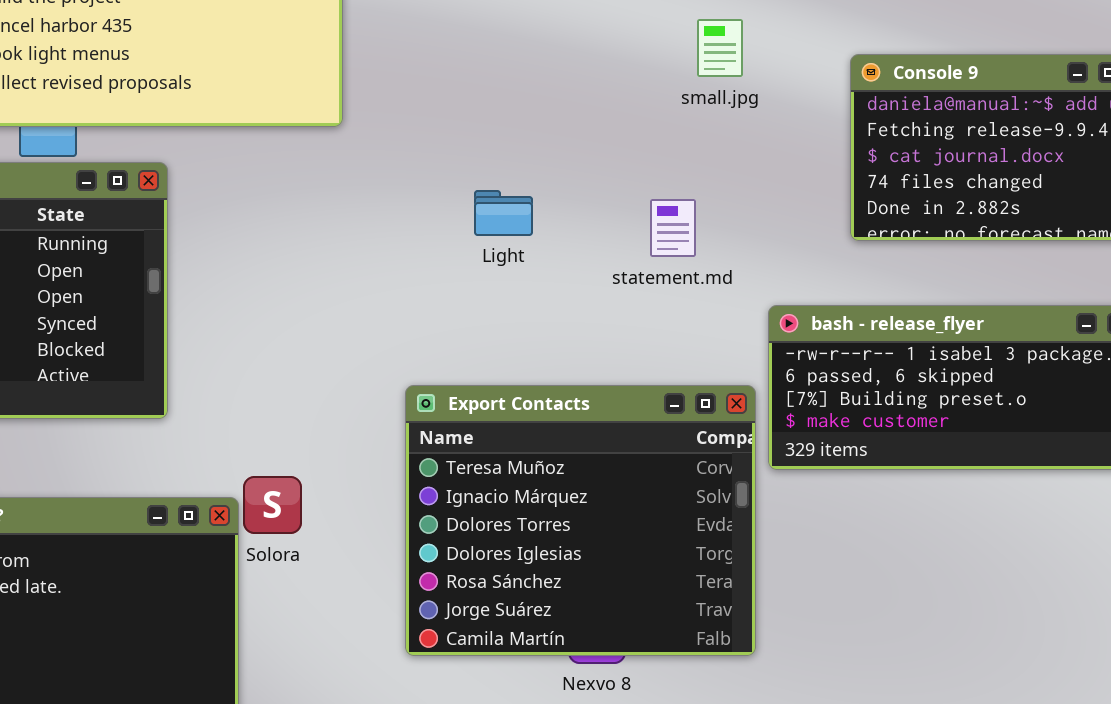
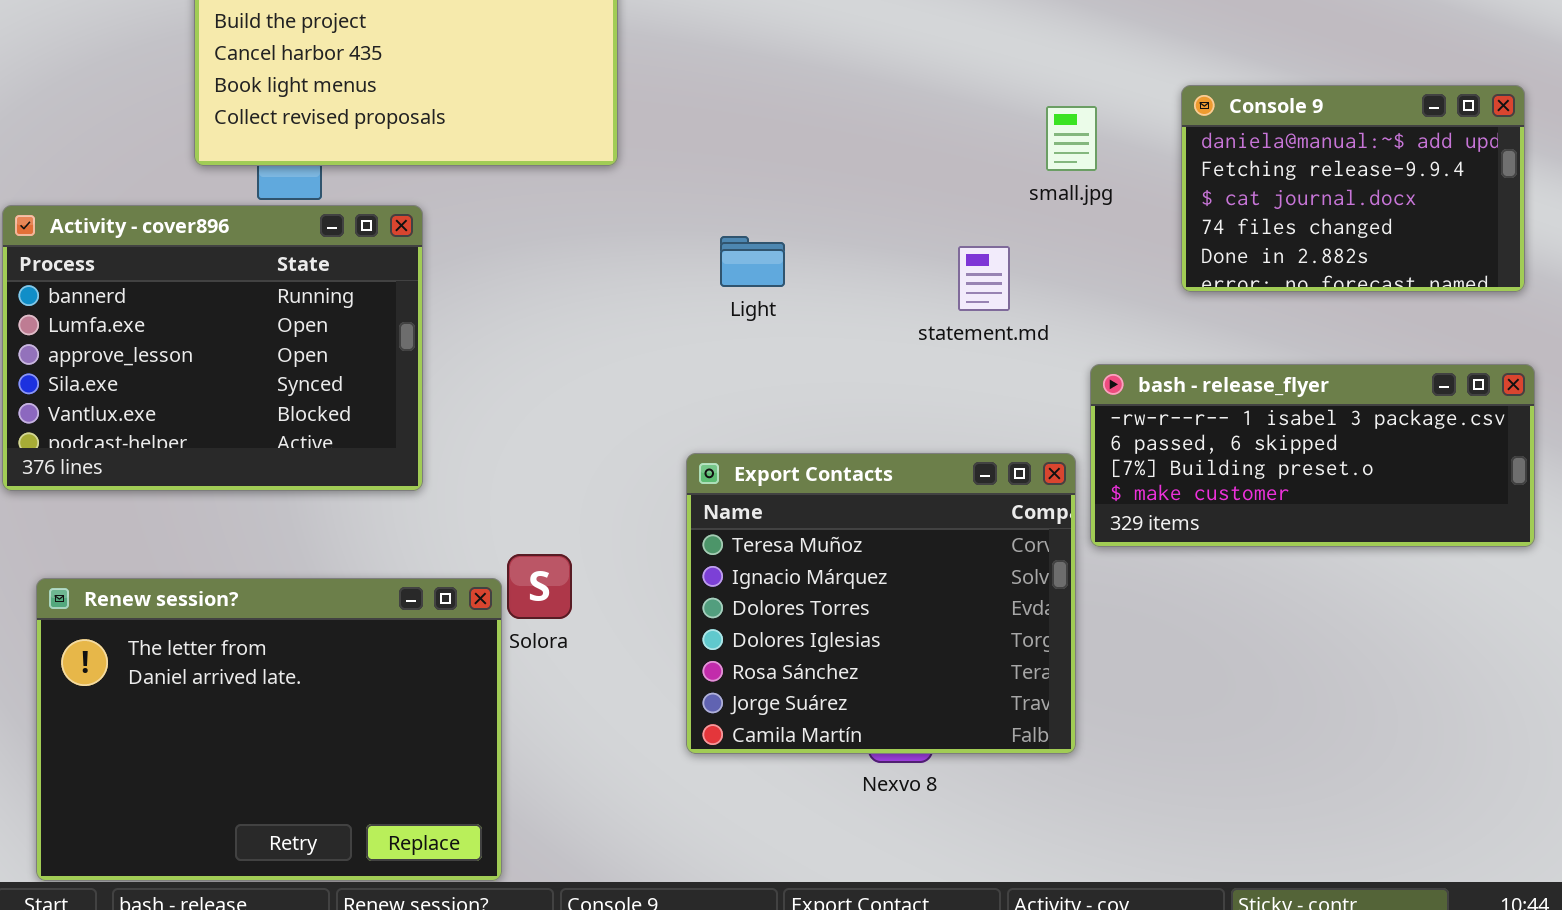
small.jpg: [697,19,743,77] -> [1046,106,1097,171], moved
Light: [474,190,533,236] -> [720,236,785,287], moved

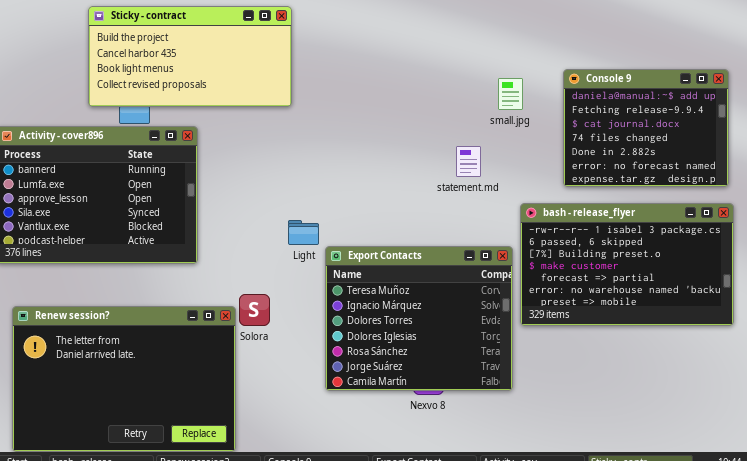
Console 9: [1181,85,1525,292] -> [563,69,729,187], resized
Light: [720,236,785,287] -> [288,220,319,245], moved
bash - release_flyer: [1090,364,1535,547] -> [520,203,734,326], resized

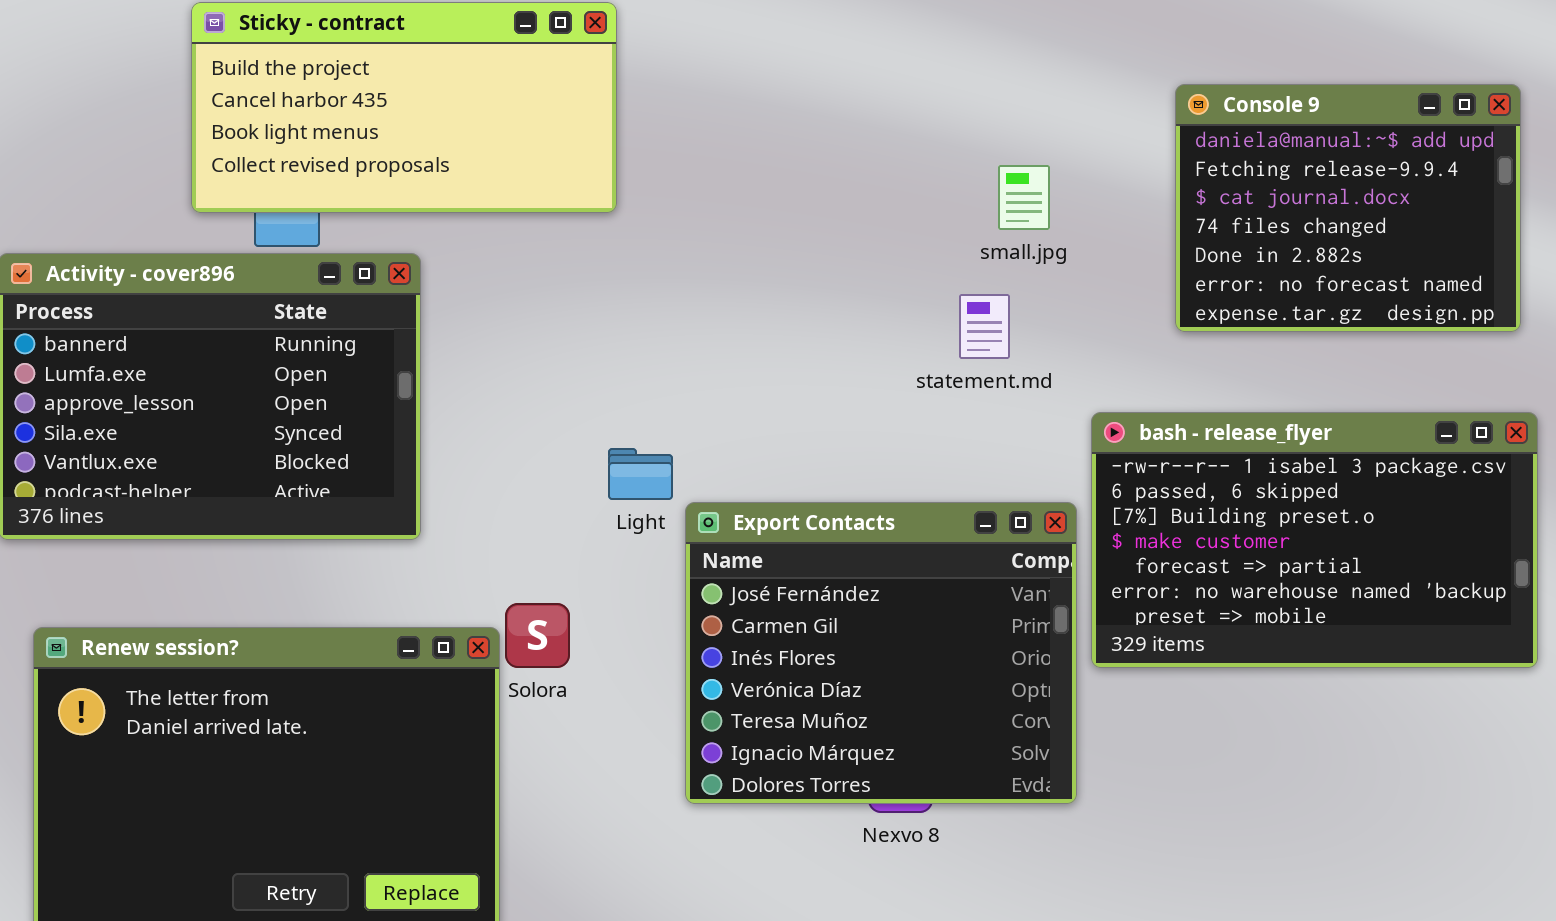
Console 9: [563,69,729,187] -> [1175,84,1521,332], moved
small.jpg: [498,78,523,110] -> [998,165,1050,230], moved
Export Contacts: [325,246,513,391] -> [685,502,1077,804], scrolled up 4 rows

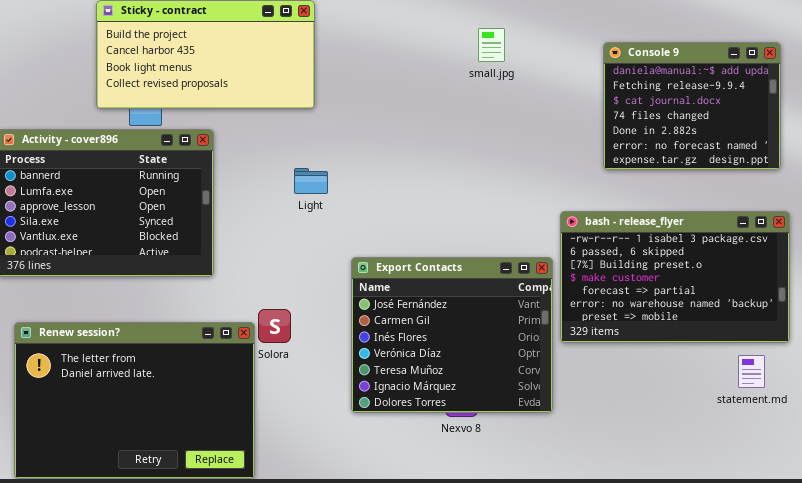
small.jpg: [998,165,1050,230] -> [478,28,505,62], moved
statement.md: [959,294,1010,359] -> [738,355,765,388], moved
Light: [608,448,673,500] -> [294,168,328,194], moved

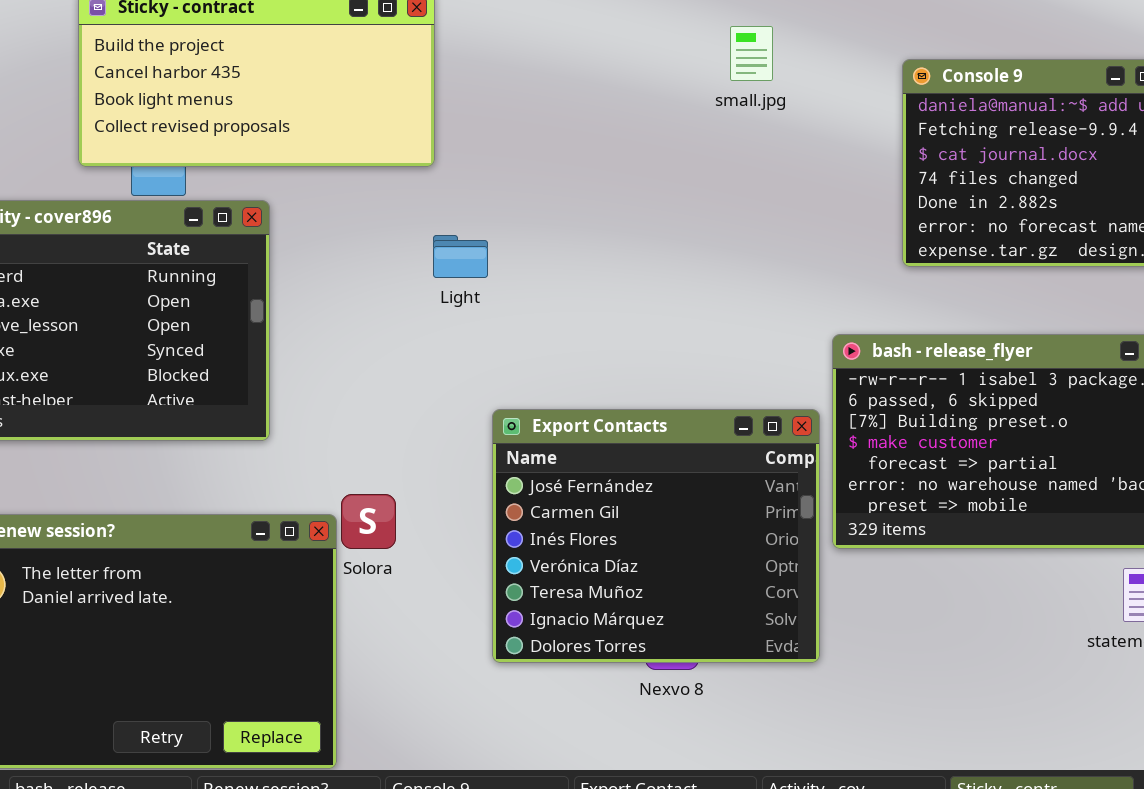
small.jpg: [478,28,505,62] -> [730,26,773,81], moved
Light: [294,168,328,194] -> [433,235,488,278], moved

